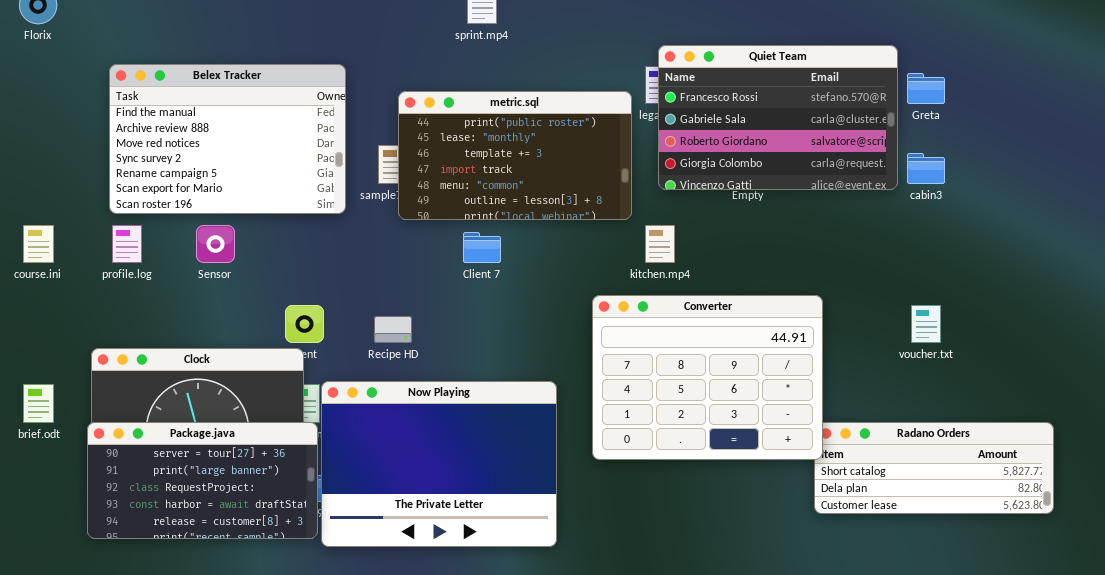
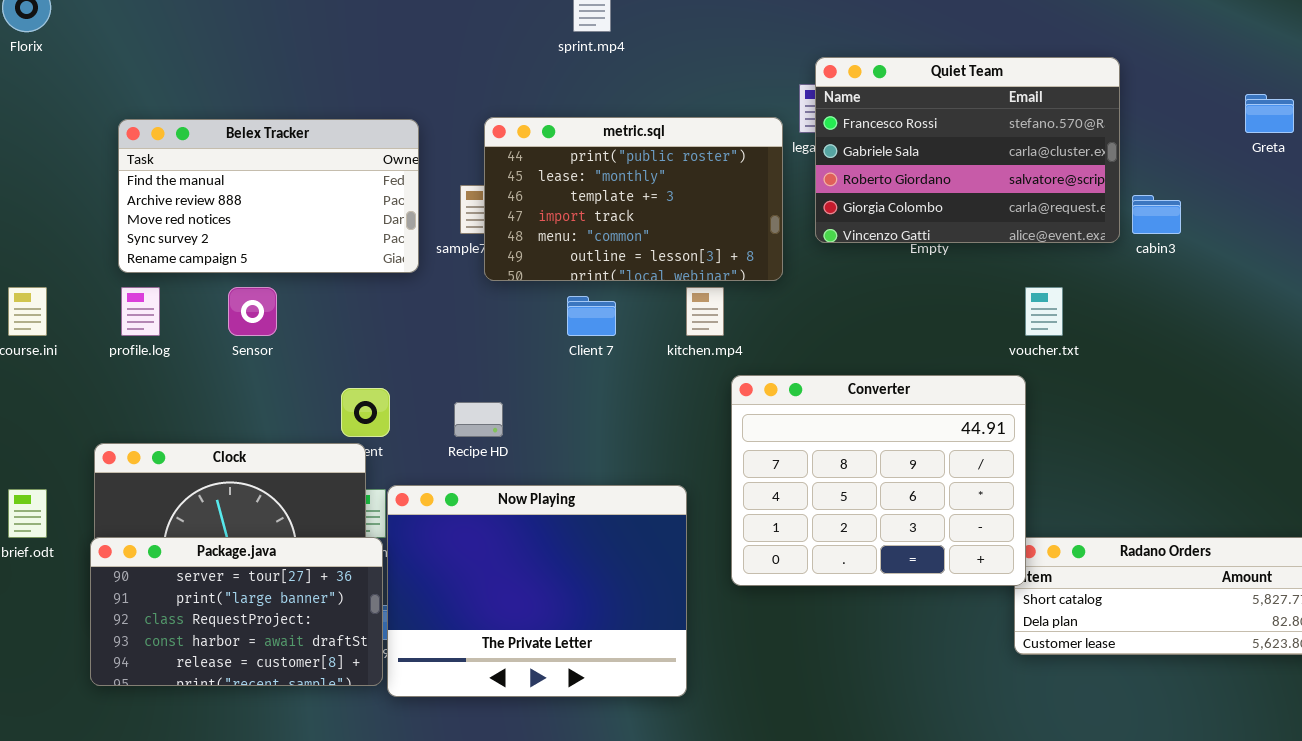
Belex Tracker: [109,64,346,214] -> [118,119,419,273], resized
Greta: [907,73,945,104] -> [1245,94,1294,133], moved
kitchen.mp4: [645,225,675,263] -> [686,287,724,336], moved
voucher.txt: [911,305,941,343] -> [1025,287,1063,336], moved

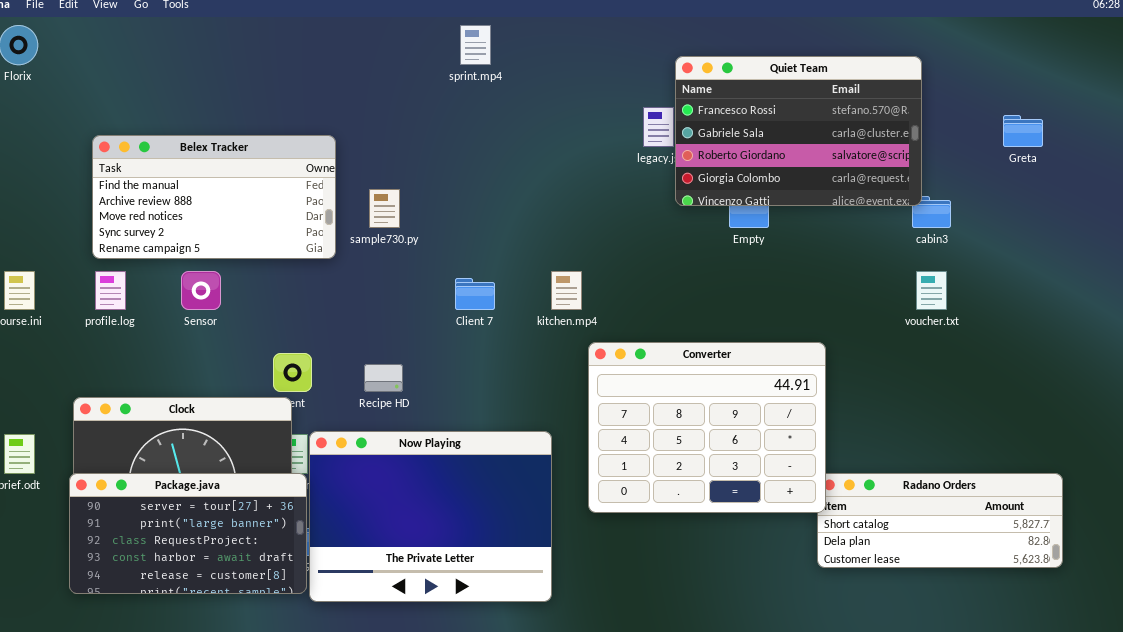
Quiet Team: [815,57,1120,243] -> [675,56,922,206], moved
metric.sql: [484,117,783,281] -> none, closed
voucher.txt: [1025,287,1063,336] -> [916,271,947,310], moved

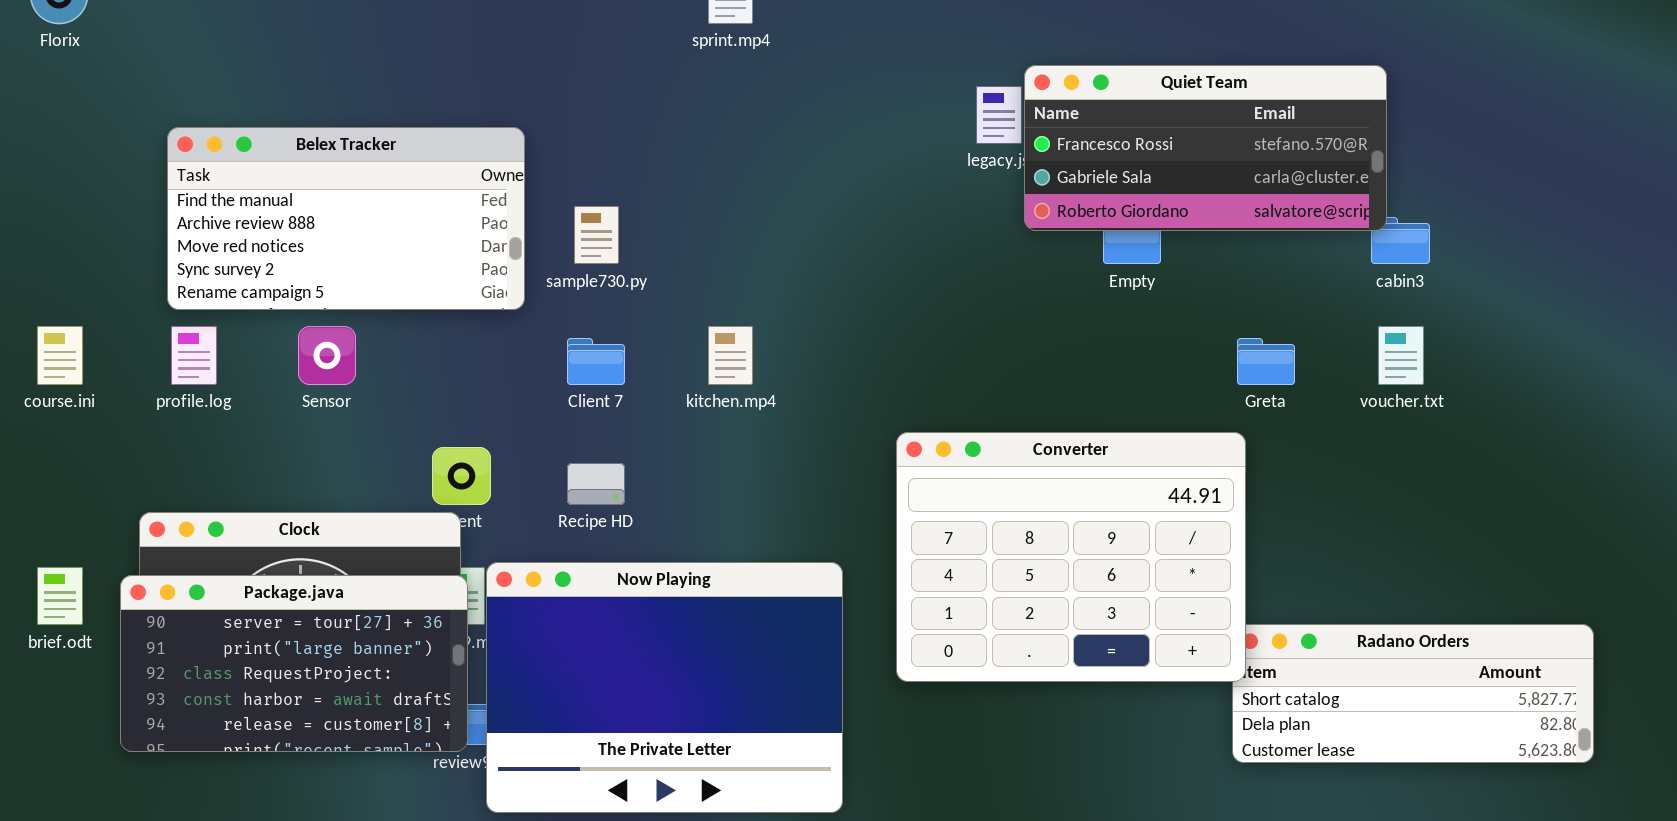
Quiet Team: [675,56,922,206] -> [1024,65,1387,231], resized
Greta: [1003,115,1043,147] -> [1237,338,1295,385], moved
kitchen.mp4: [551,271,582,310] -> [708,326,753,385], moved
Client 7: [455,278,495,310] -> [567,338,625,385], moved
Package.java: [69,473,307,594] -> [120,575,468,752], moved

